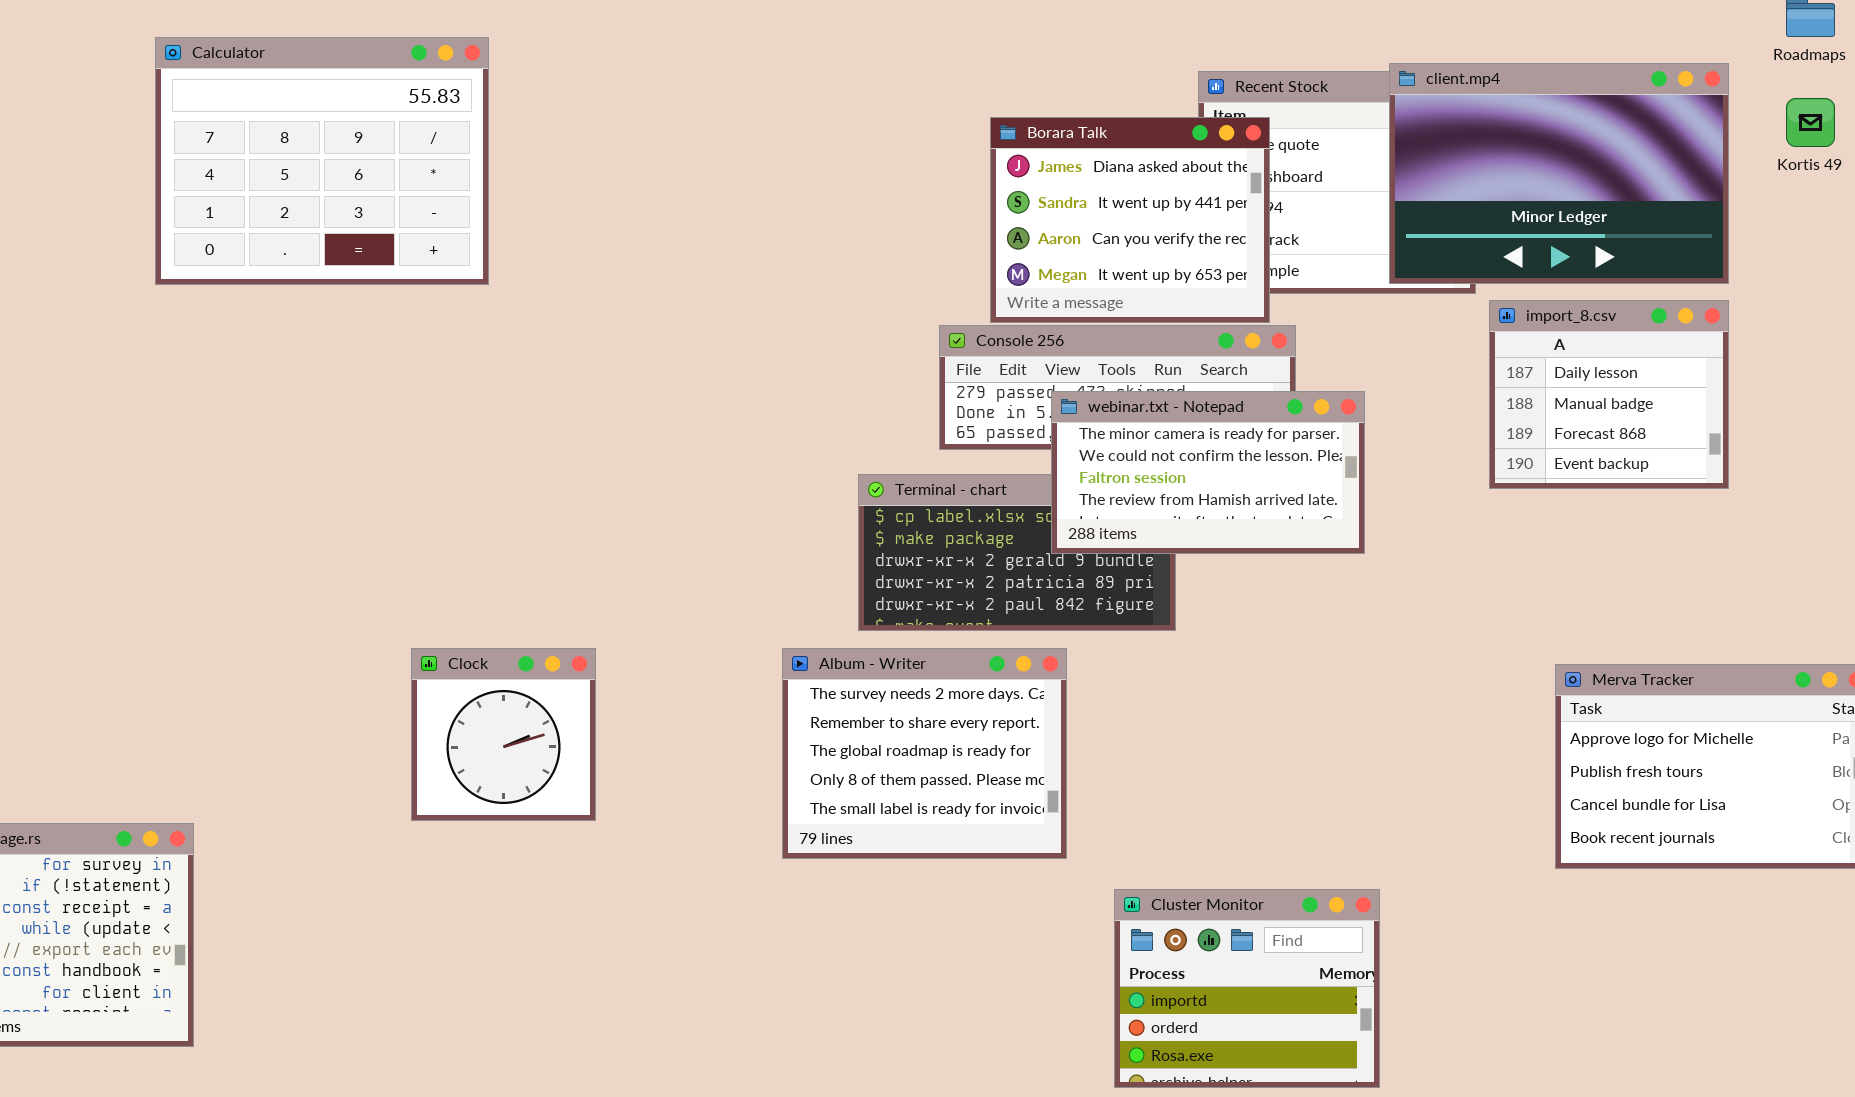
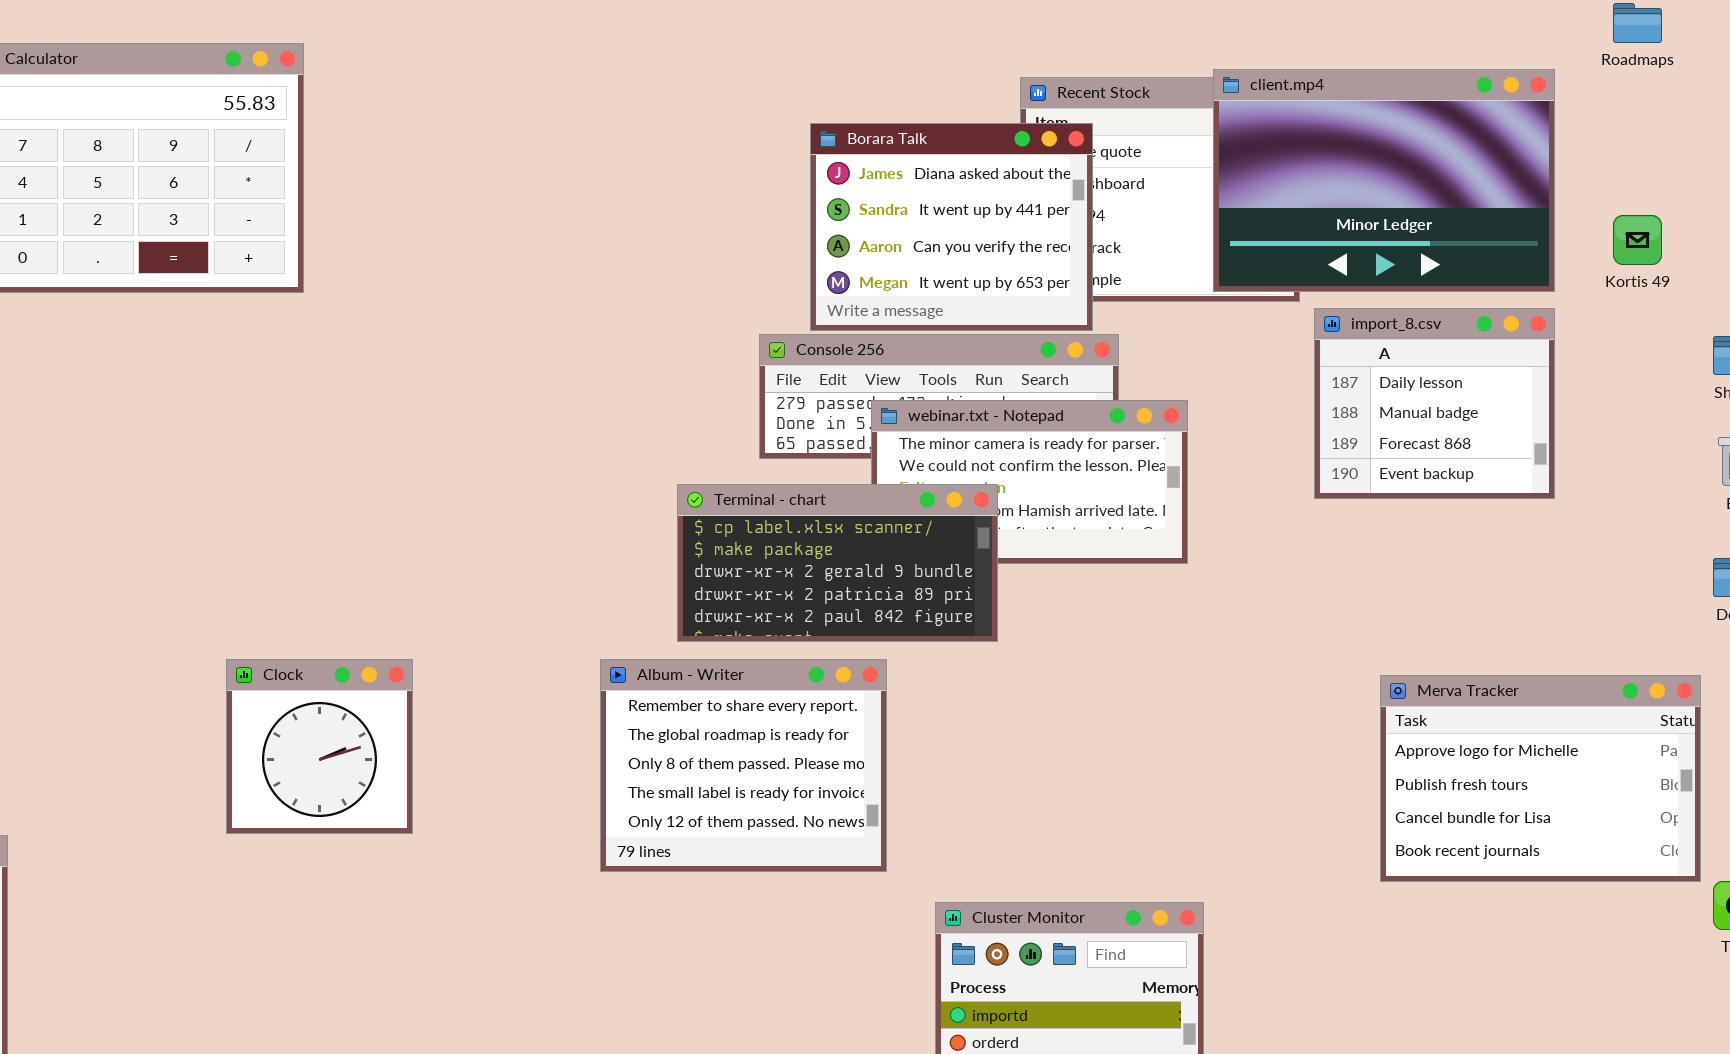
Kortis 49: [1786,98,1835,147] -> [1613,215,1662,265], moved
Terminal - chart: [858,474,1176,631] -> [677,484,998,642], raised
Album - Writer: [782,648,1067,859] -> [600,659,887,872], scrolled down 1 row

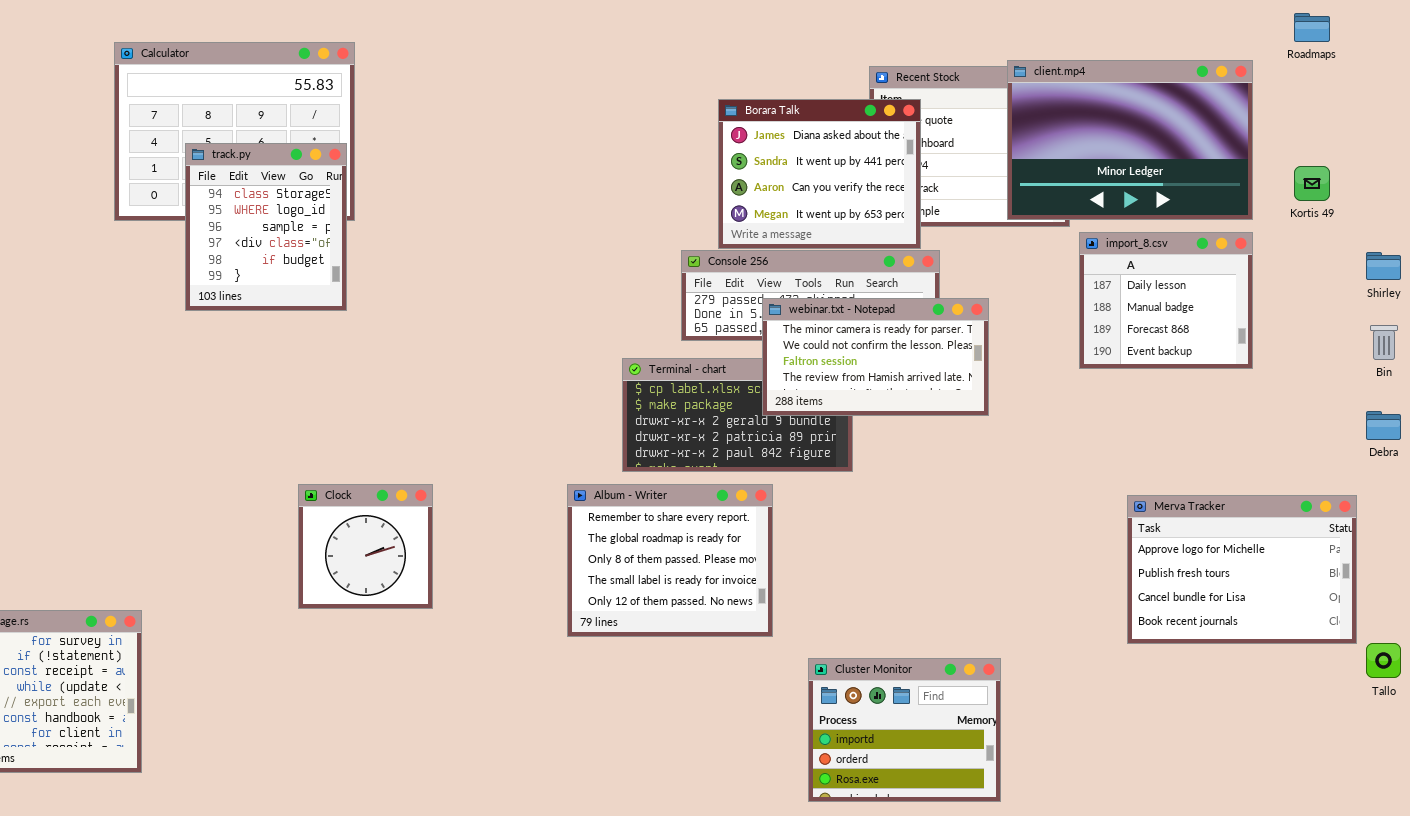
track.py: none -> [185,143,347,311], opened
webinar.txt - Notepad: [871,400,1188,564] -> [762,298,989,416], raised

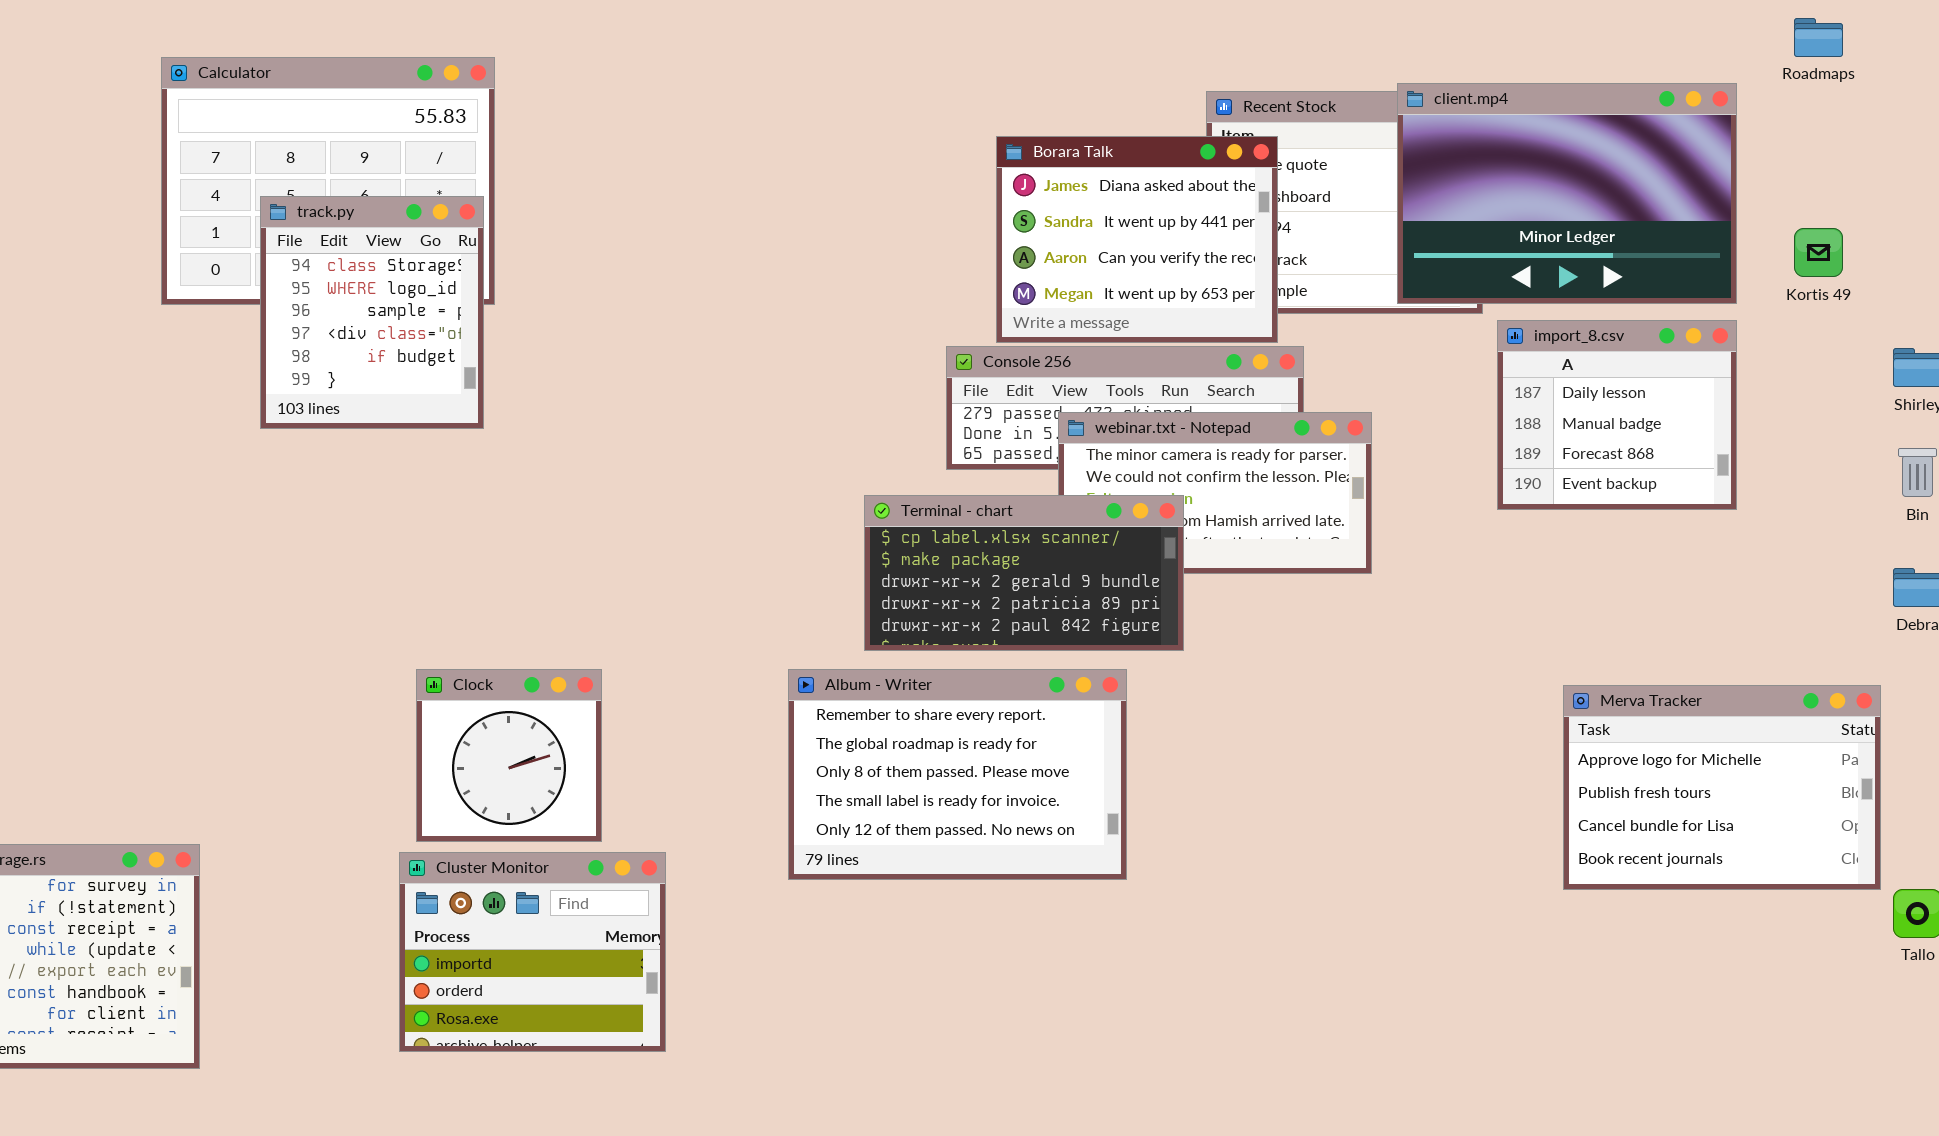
Terminal - chart: [622,358,853,472] -> [864,495,1184,651], raised
Album - Writer: [567,484,773,637] -> [788,669,1127,880], resized
Cluster Monitor: [808,658,1001,802] -> [399,852,666,1052], moved

